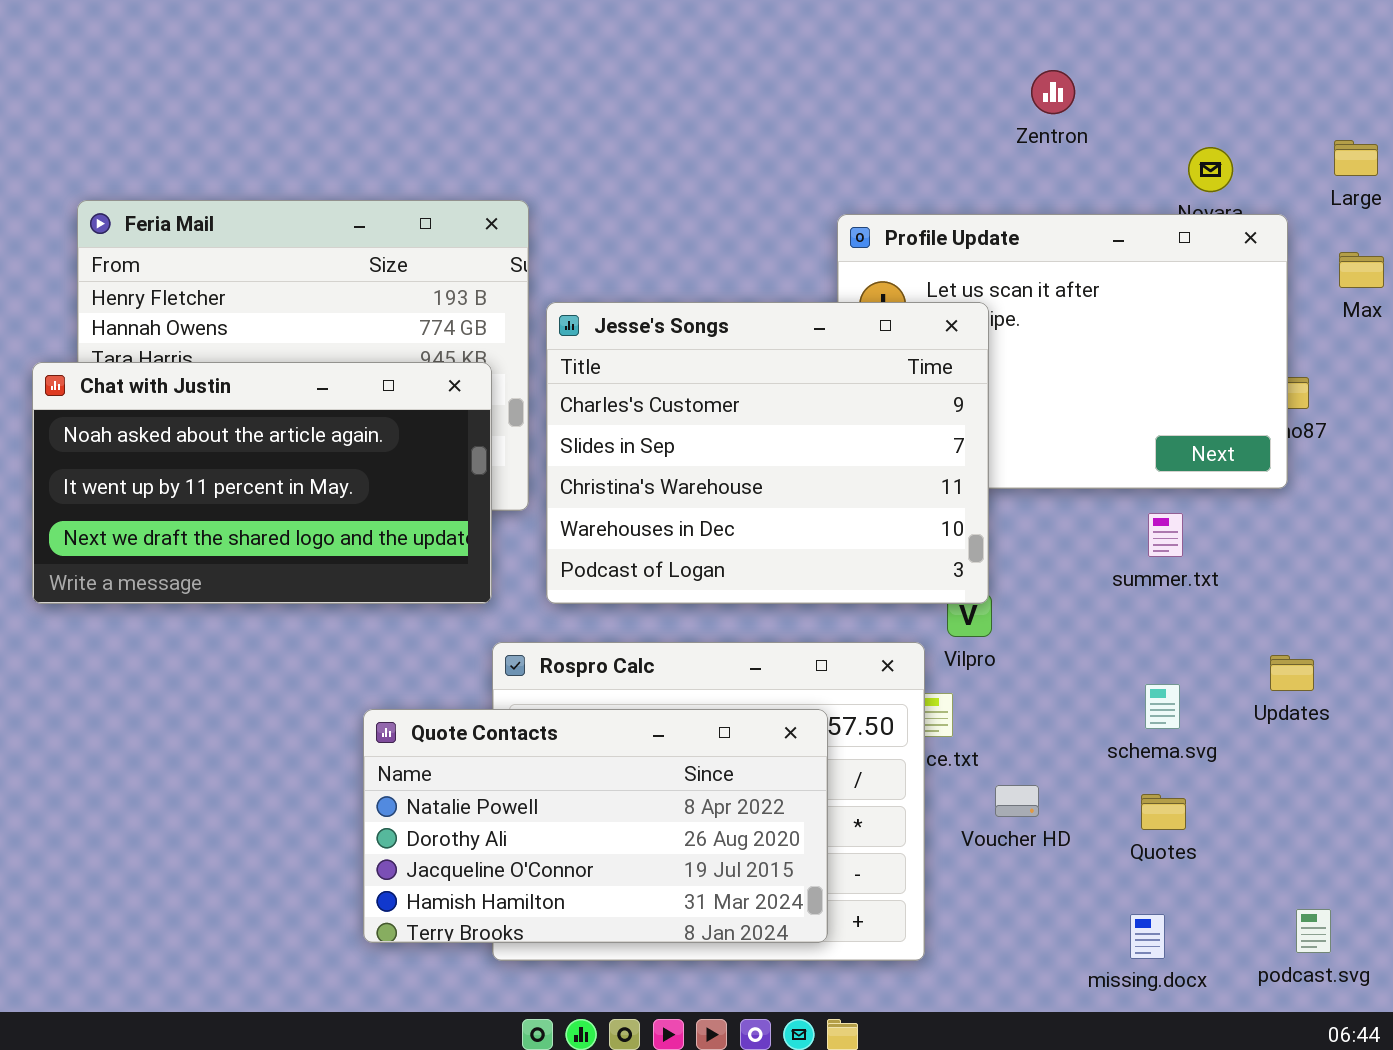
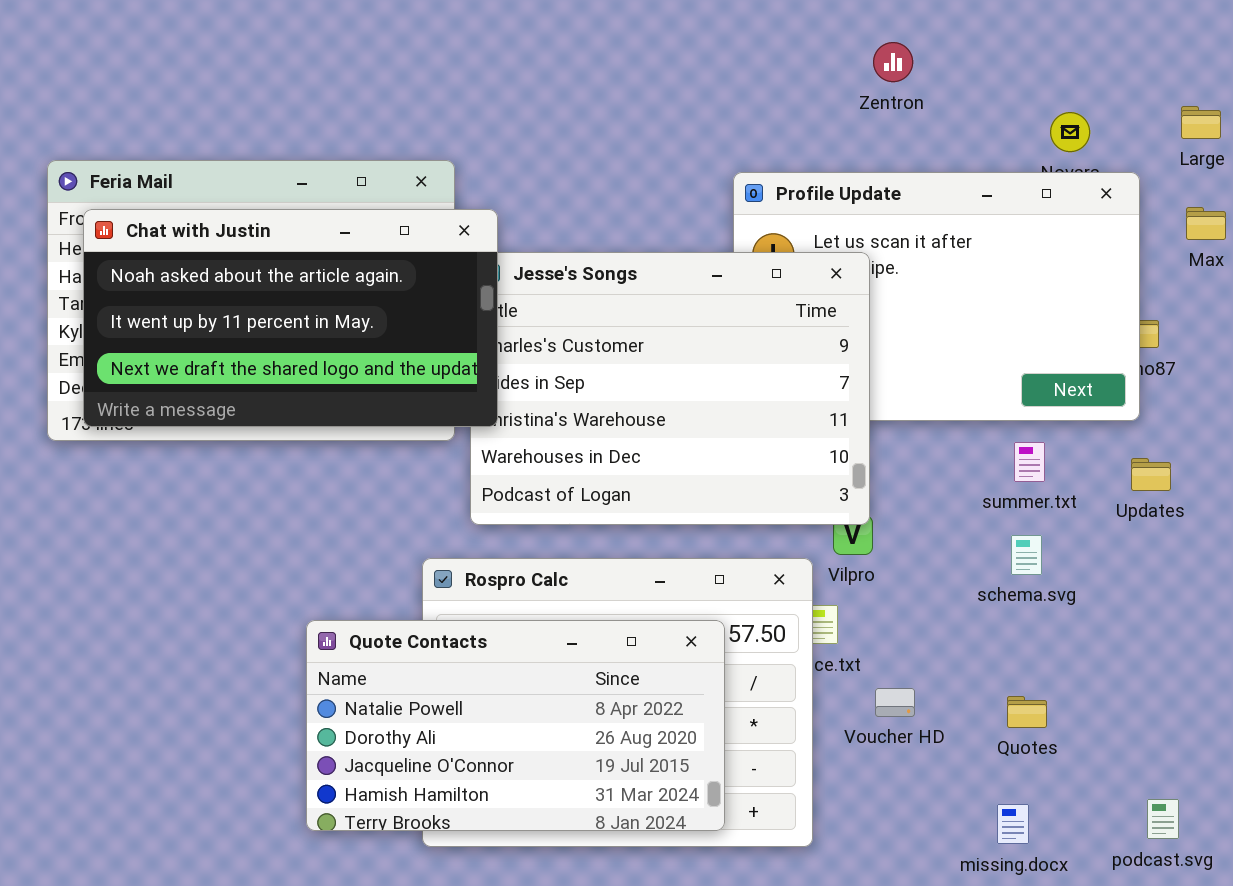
Zentron: [1031,70,1075,114] -> [873,42,913,82], moved
Chat with Justin: [32,362,492,604] -> [83,209,498,427], moved
Updates: [1270,655,1314,691] -> [1131,458,1171,491], moved
schema.svg: [1145,684,1180,729] -> [1011,535,1042,575], moved

